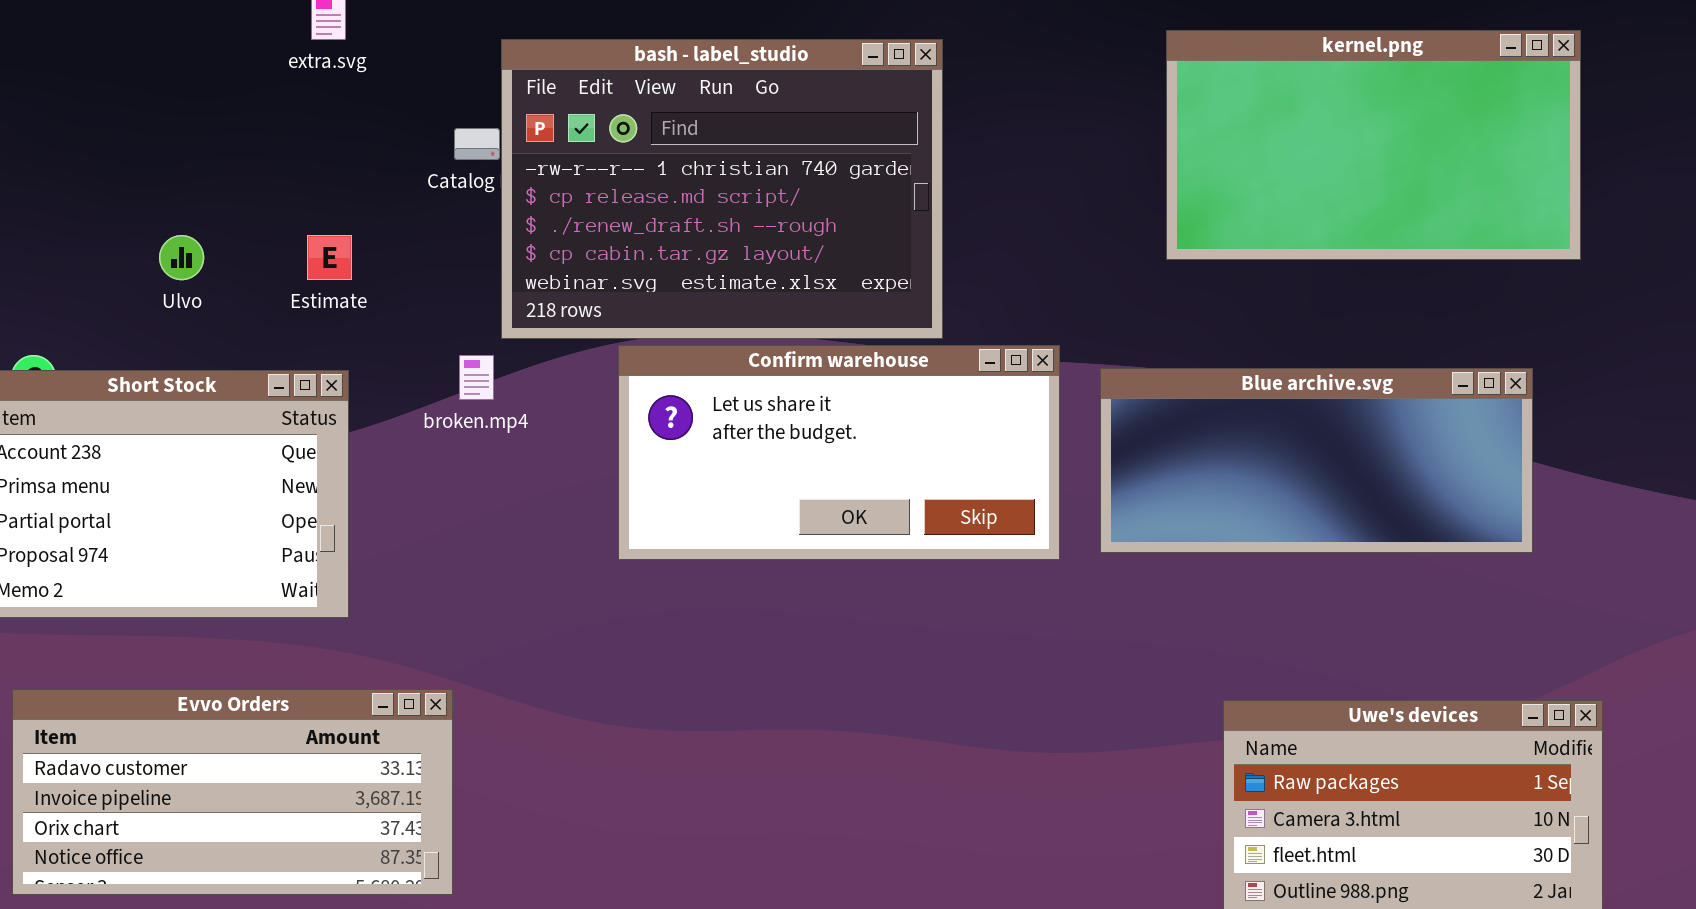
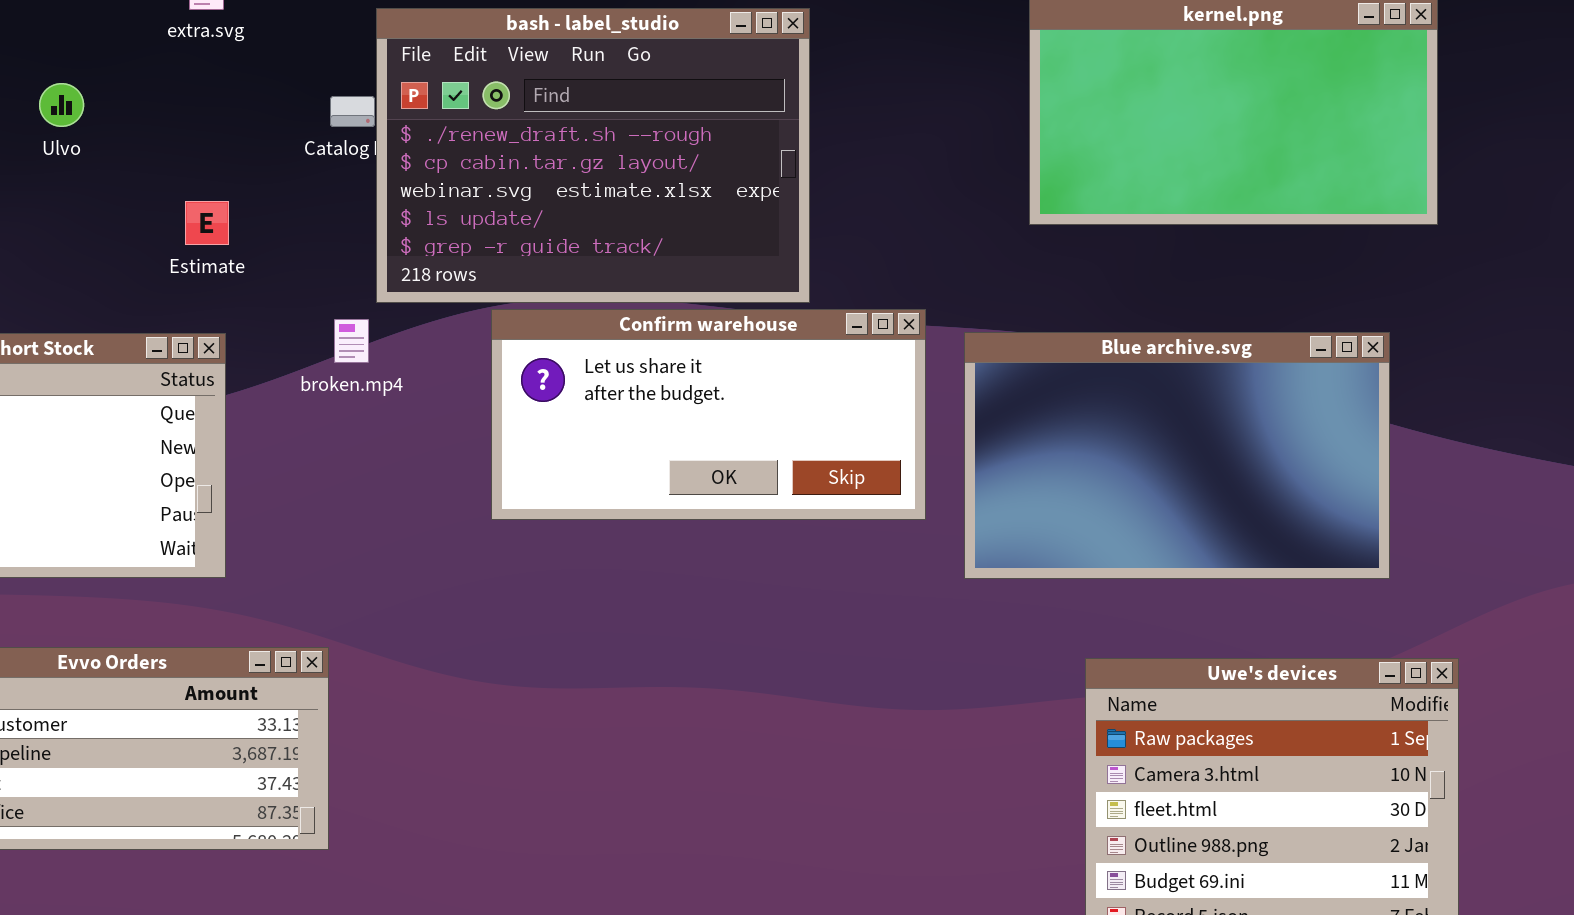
bash - label_studio: [501,39,943,339] -> [376,8,810,303], scrolled down 2 rows
Ulvo: [159,235,204,280] -> [39,83,84,127], moved
Blue archive.svg: [1100,368,1533,553] -> [964,332,1390,579], resized

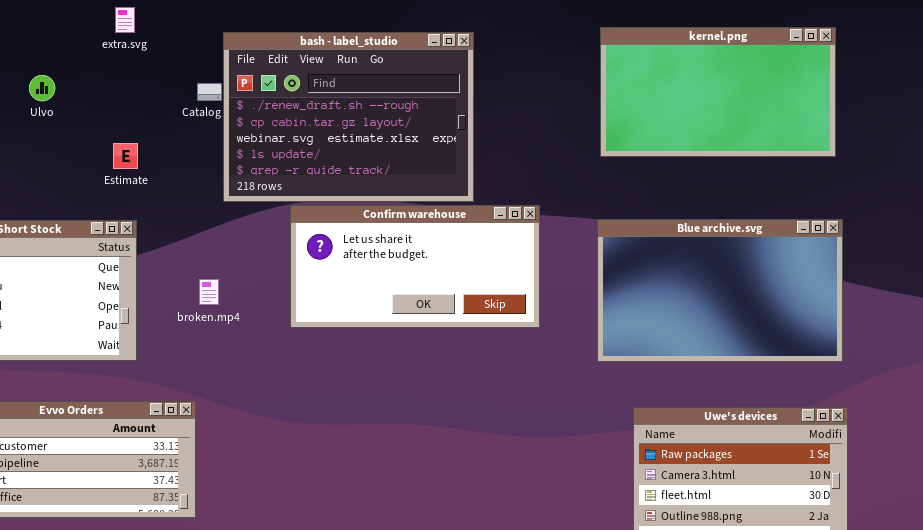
broken.mp4: [334,319,369,363] -> [199,279,219,305], moved
Blue archive.svg: [964,332,1390,579] -> [597,219,843,362], moved

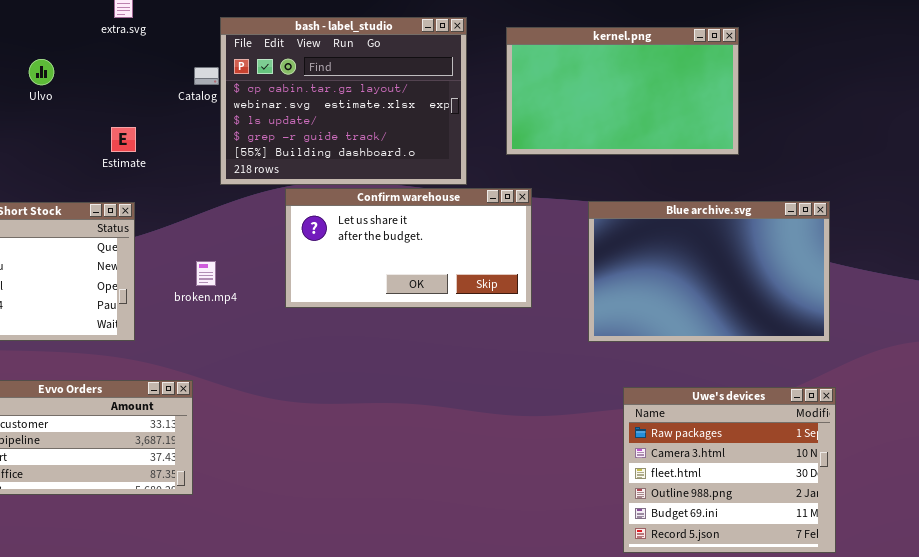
kernel.png: [600,27,836,157] -> [506,27,739,155], moved
bash - label_studio: [223,32,474,202] -> [220,17,467,185], scrolled down 1 row

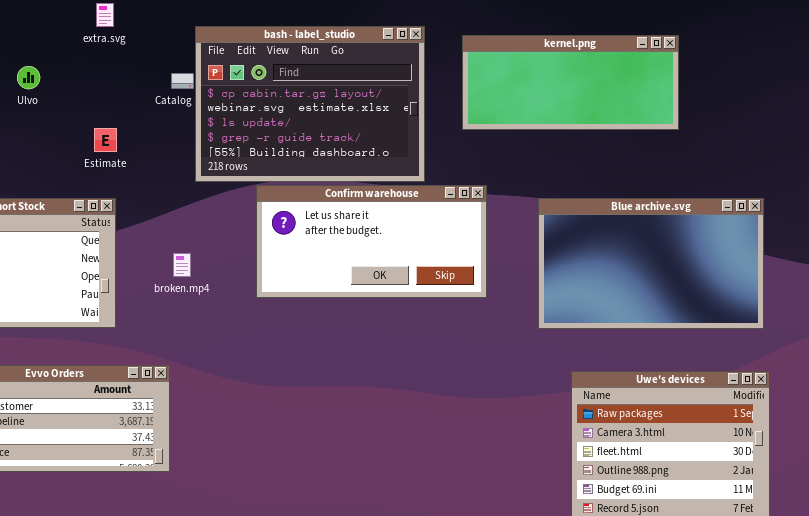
kernel.png: [506,27,739,155] -> [462,35,679,130], resized

